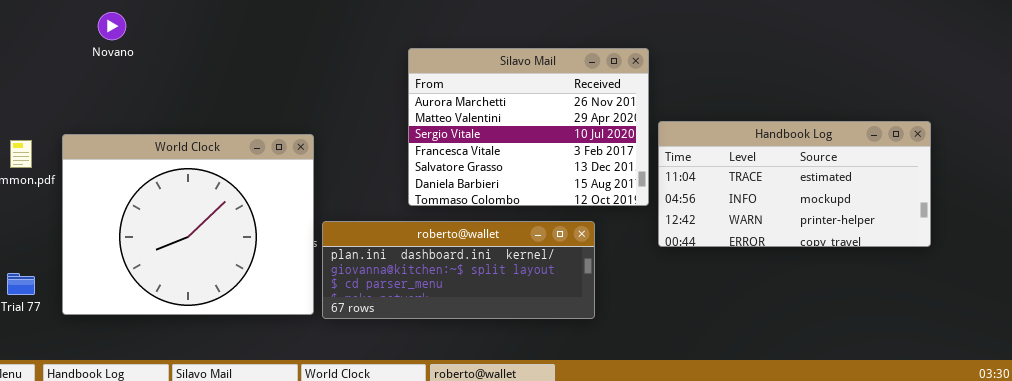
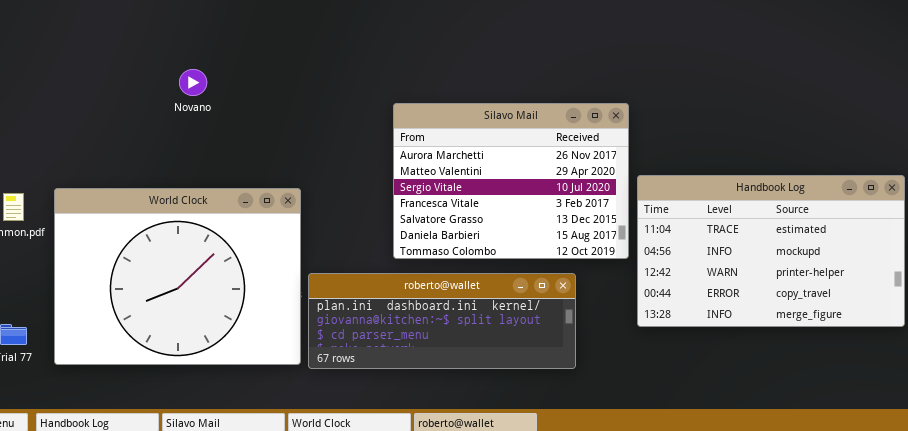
Novano: [98,12,126,40] -> [179,69,207,96], moved
Handbook Log: [658,121,931,247] -> [637,175,905,327], resized

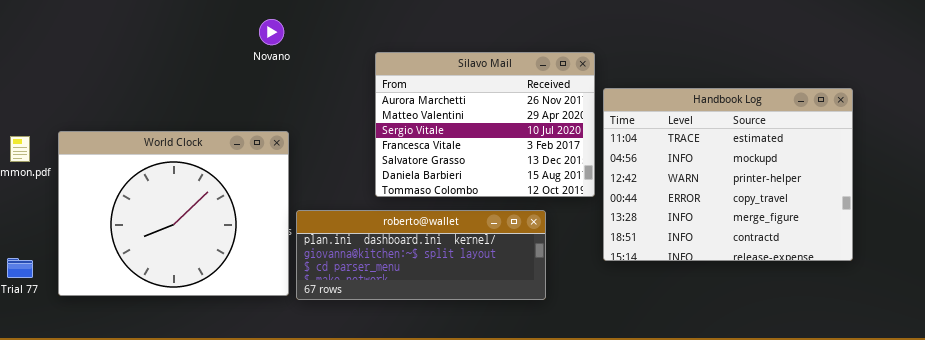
Novano: [179,69,207,96] -> [259,19,284,45], moved
Handbook Log: [637,175,905,327] -> [603,88,853,261], resized

